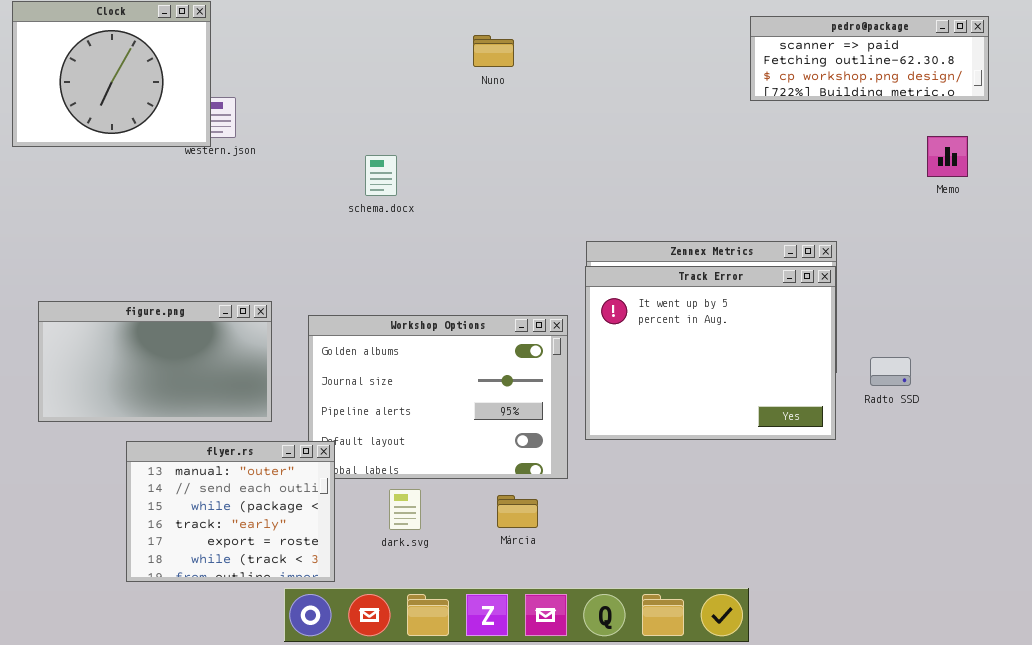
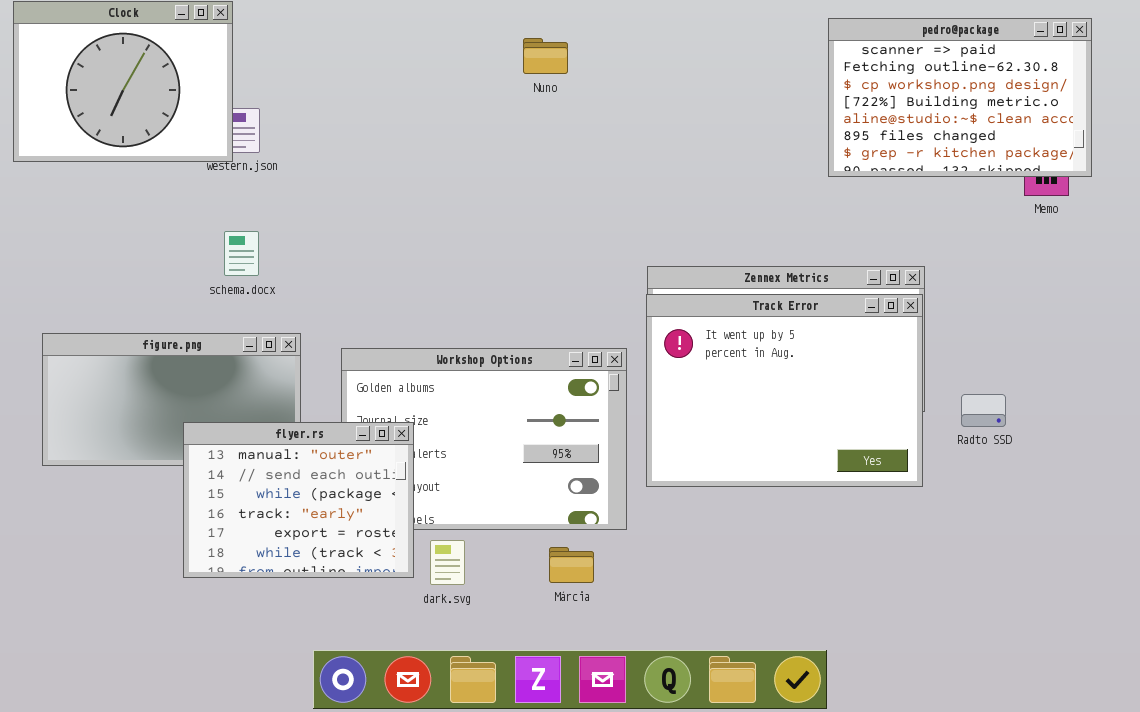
pedro@package: [750,16,989,101] -> [828,18,1092,177], resized
schema.docx: [365,155,397,196] -> [224,231,259,276], moved
flyer.rs: [126,441,335,582] -> [183,422,414,578], moved

